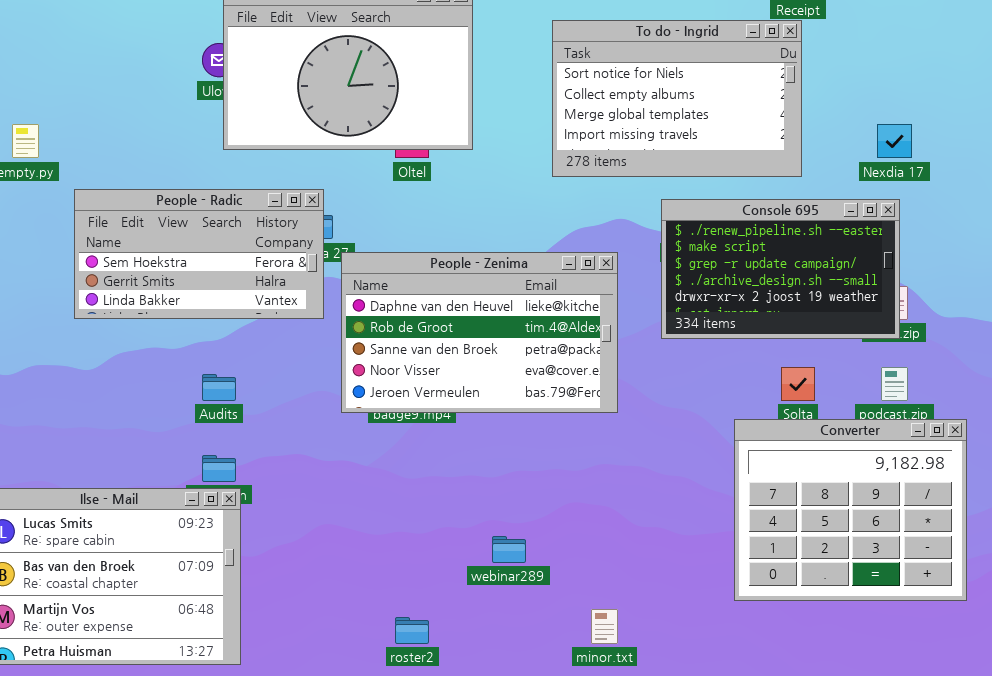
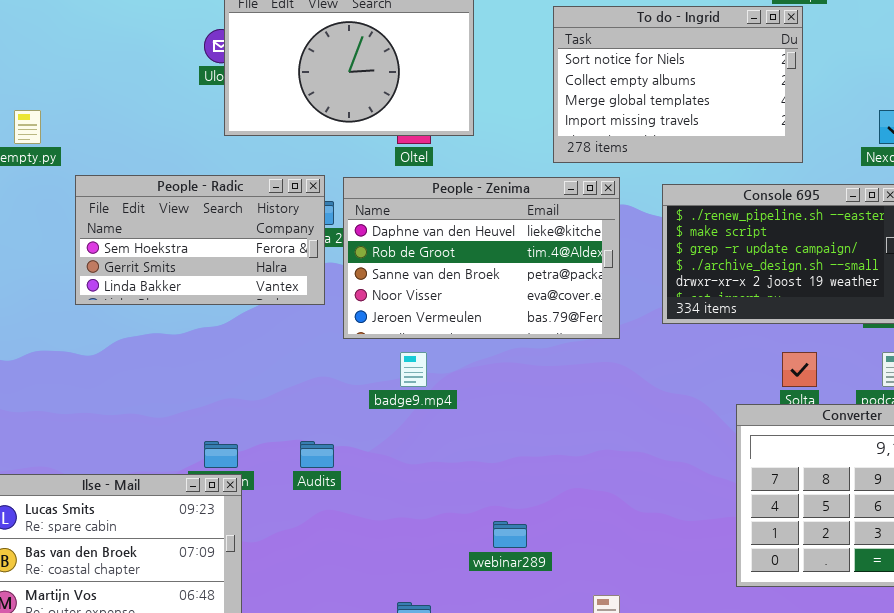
People - Zenima: [341,252,618,413] -> [343,177,620,339], moved
Audits: [202,374,236,401] -> [300,441,334,468], moved

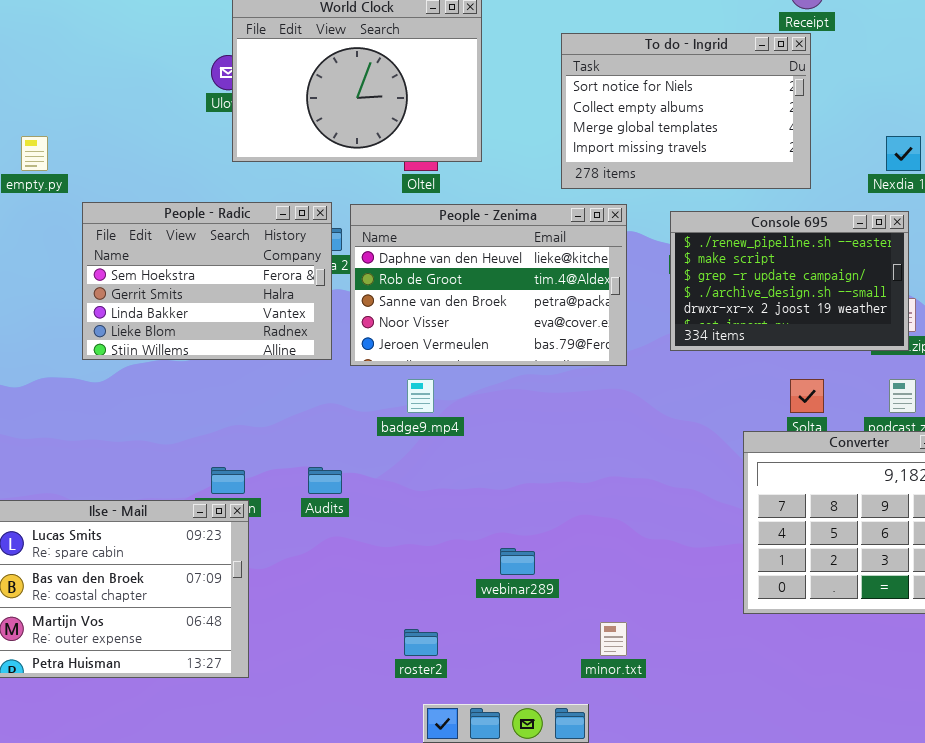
People - Radic: [75,175,325,305] -> [82,202,332,360], resized

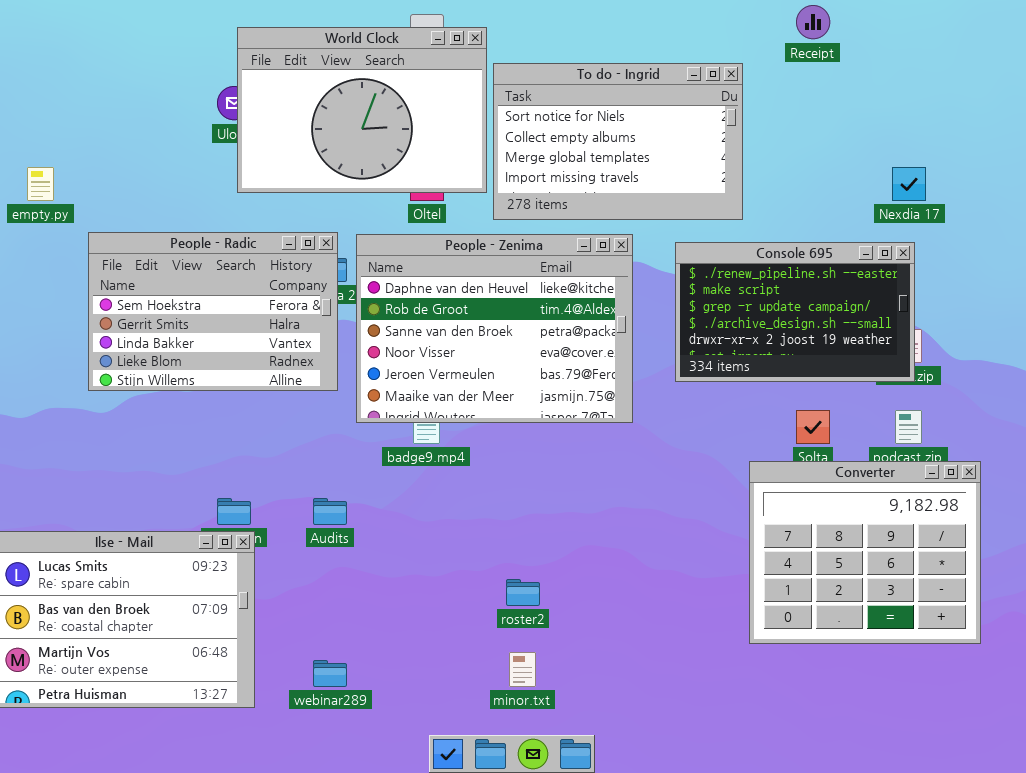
To do - Ingrid: [561,33,811,189] -> [493,63,743,220], moved
People - Zenima: [350,204,627,366] -> [356,234,633,423], resized
webinar289: [500,548,535,575] -> [313,660,347,687], moved
minor.txt: [600,622,627,656] -> [509,652,536,687], moved
roster2: [404,629,438,656] -> [506,579,540,606], moved

